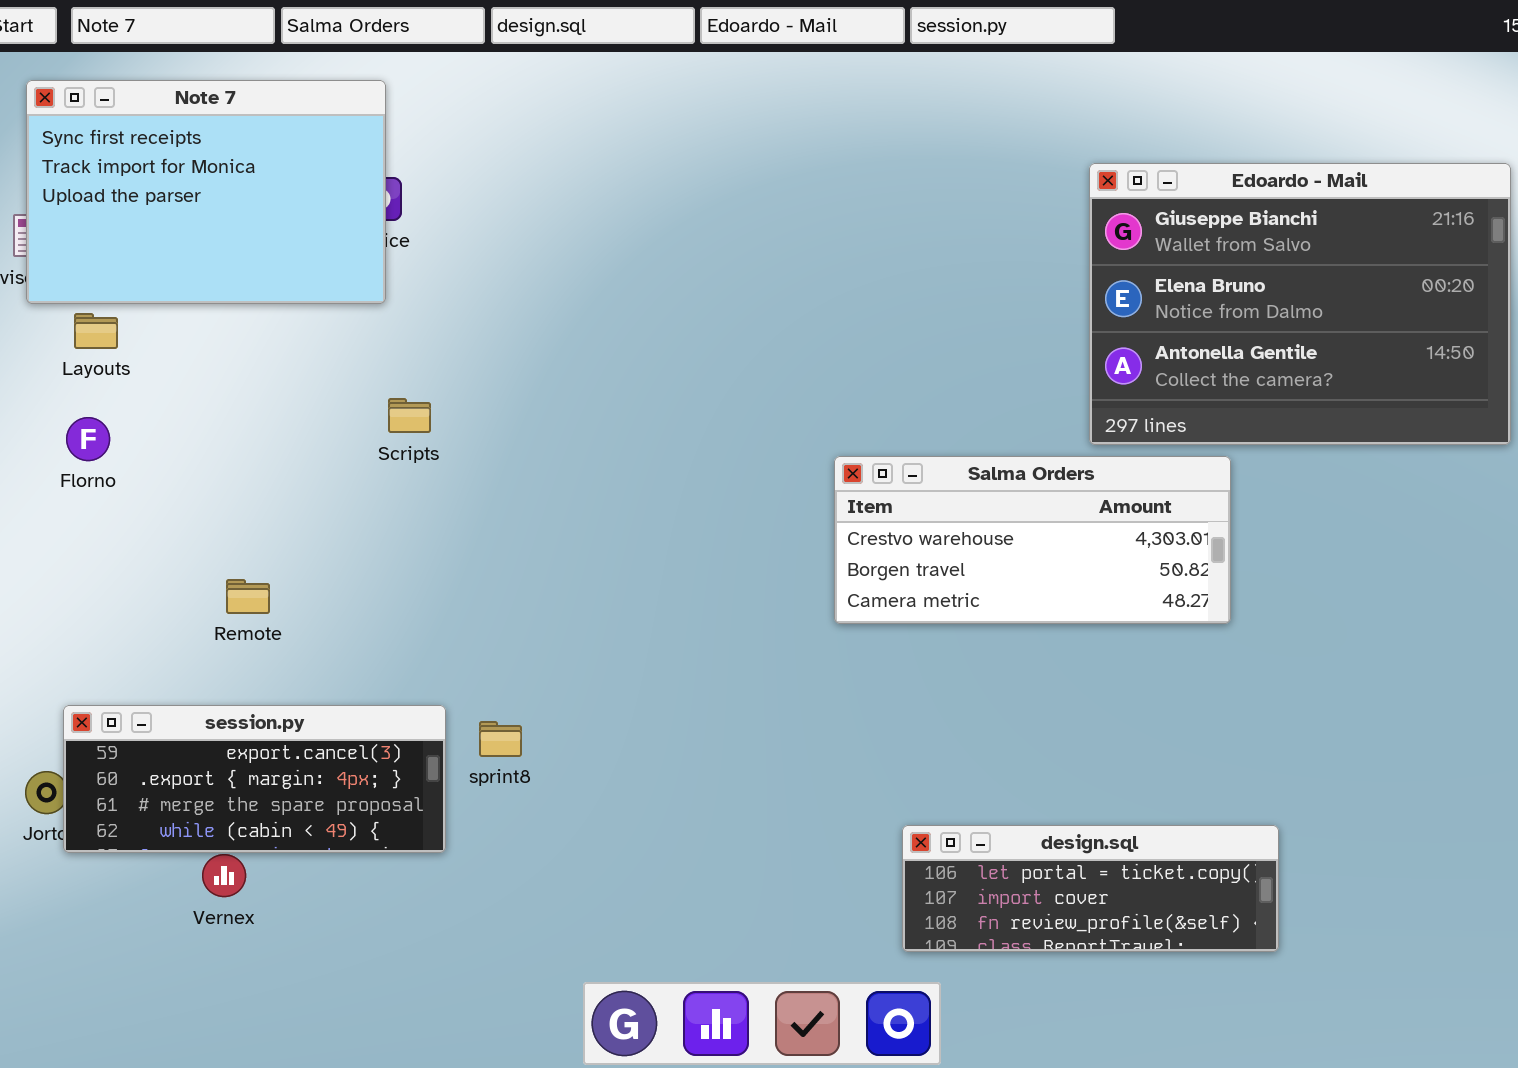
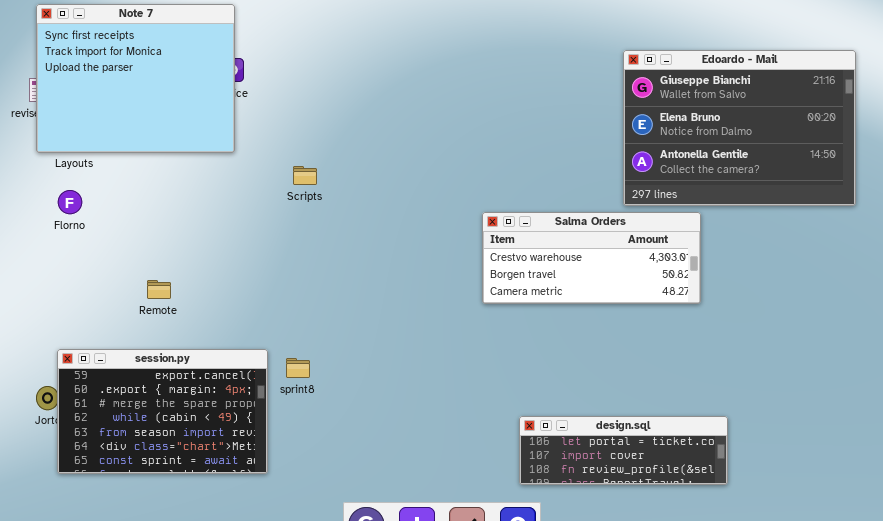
Note 7: [26,80,386,304] -> [36,4,235,153], resized
Scripts: [388,398,431,433] -> [293,166,317,185], moved
session.py: [63,705,446,853] -> [57,349,268,474], resized

